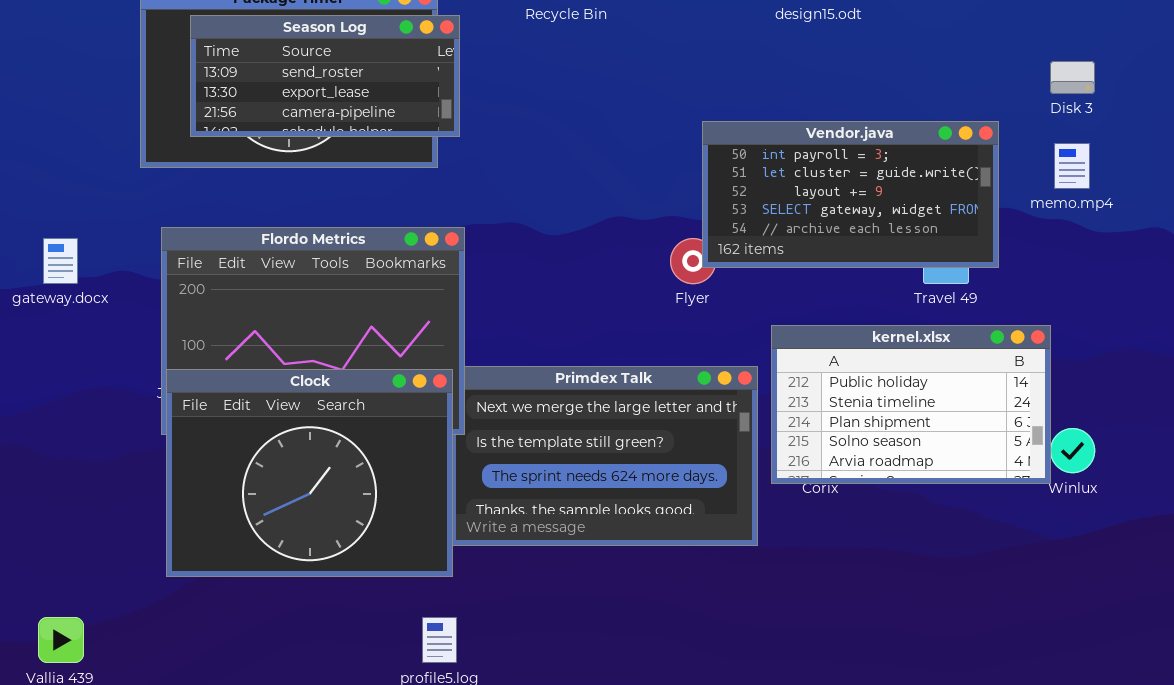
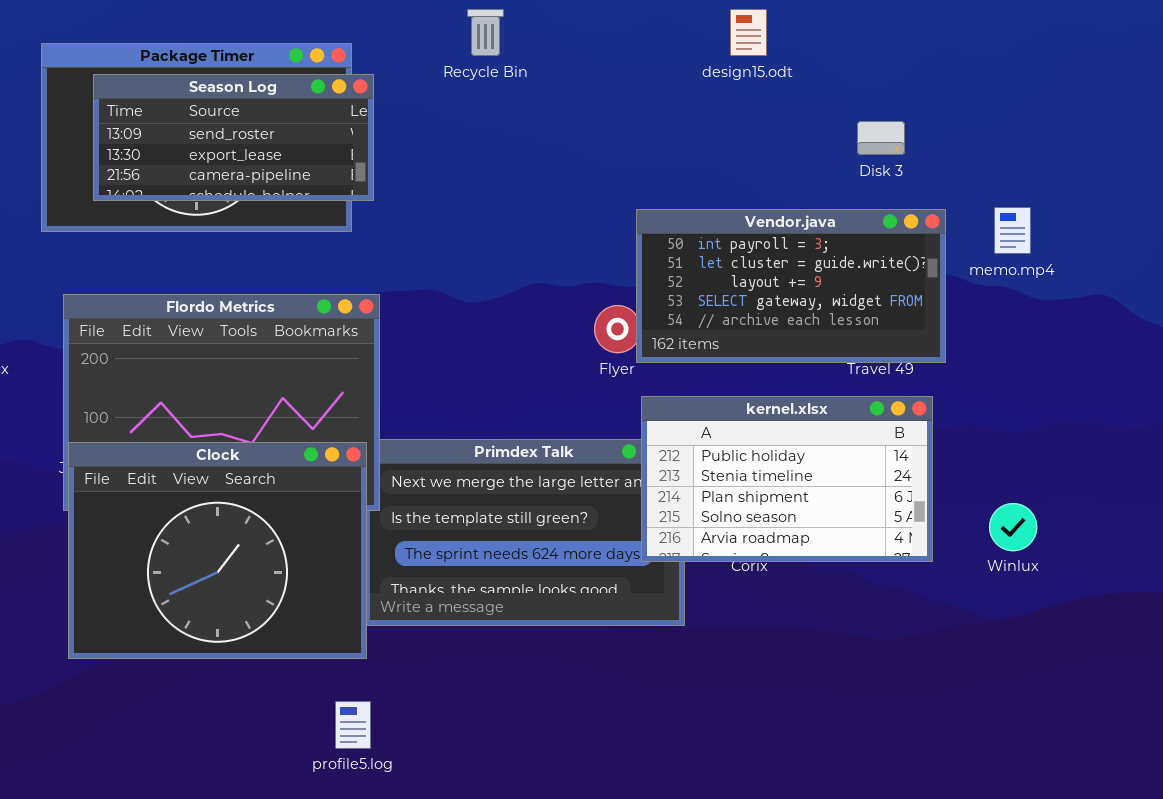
Disk 3: [1050,61,1095,94] -> [857,121,905,155], moved
Vendor.java: [702,121,999,268] -> [636,209,946,363], moved
kernel.xlsx: [771,325,1051,484] -> [641,396,933,562], moved

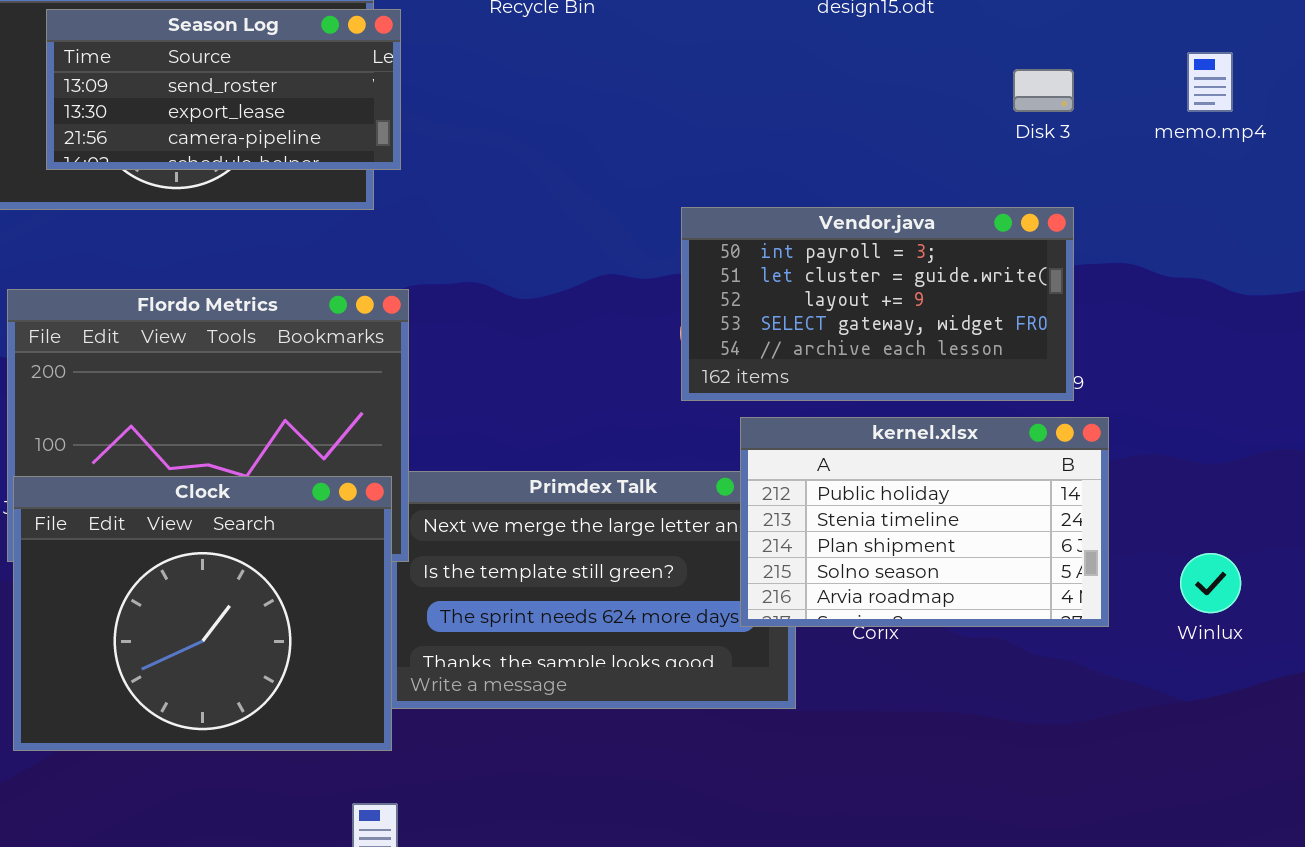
memo.mp4: [994,207,1031,254] -> [1187,52,1233,112], moved
Vendor.java: [636,209,946,363] -> [681,207,1074,401], moved

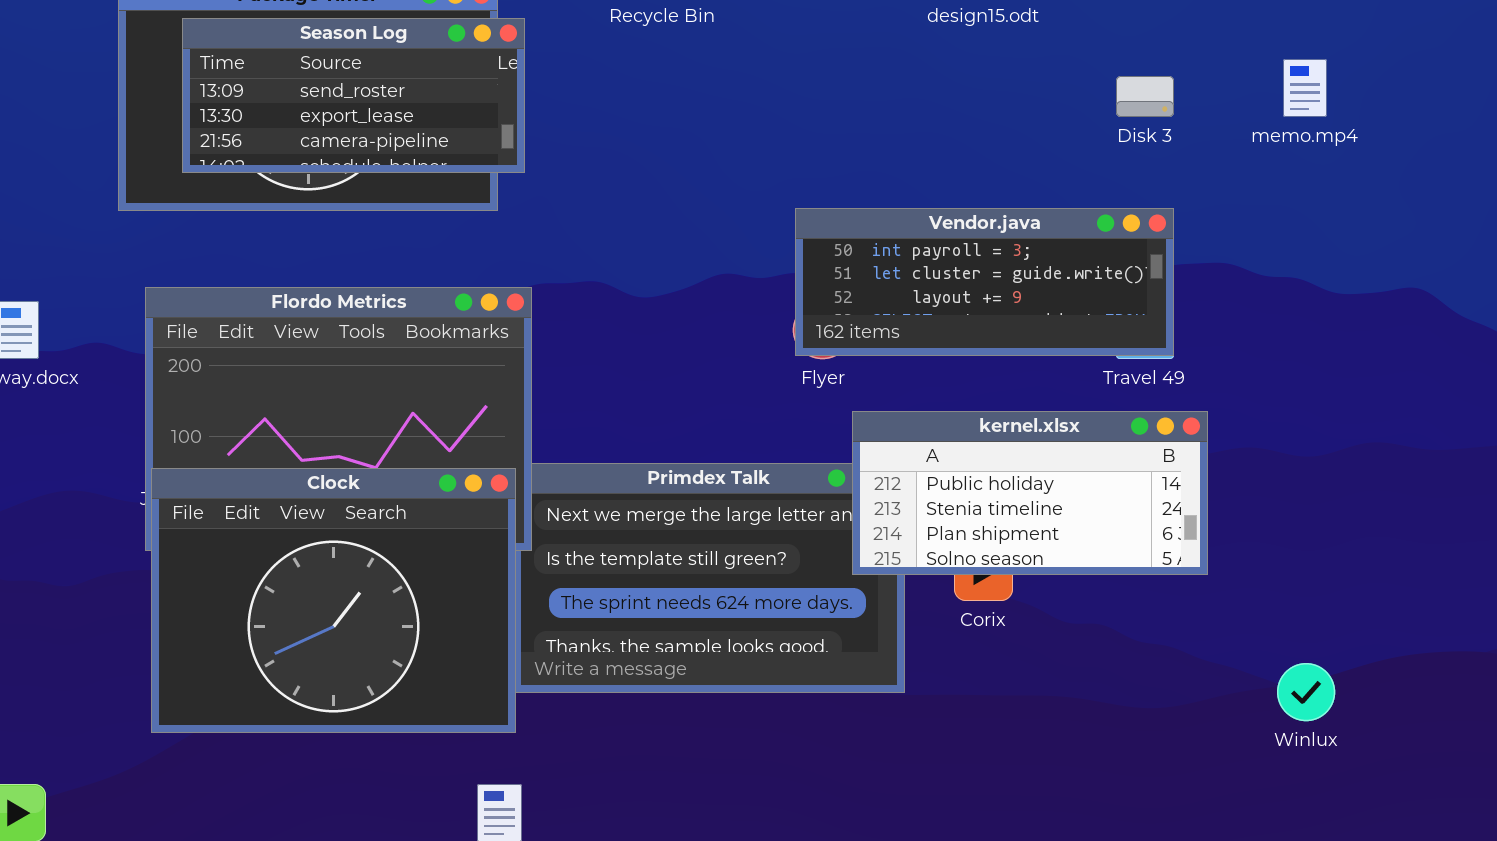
Vendor.java: [681,207,1074,401] -> [795,208,1174,356], resized
kernel.xlsx: [740,417,1109,627] -> [852,411,1208,575], resized
Winlux: [1180,553,1241,613] -> [1277,663,1335,721], moved

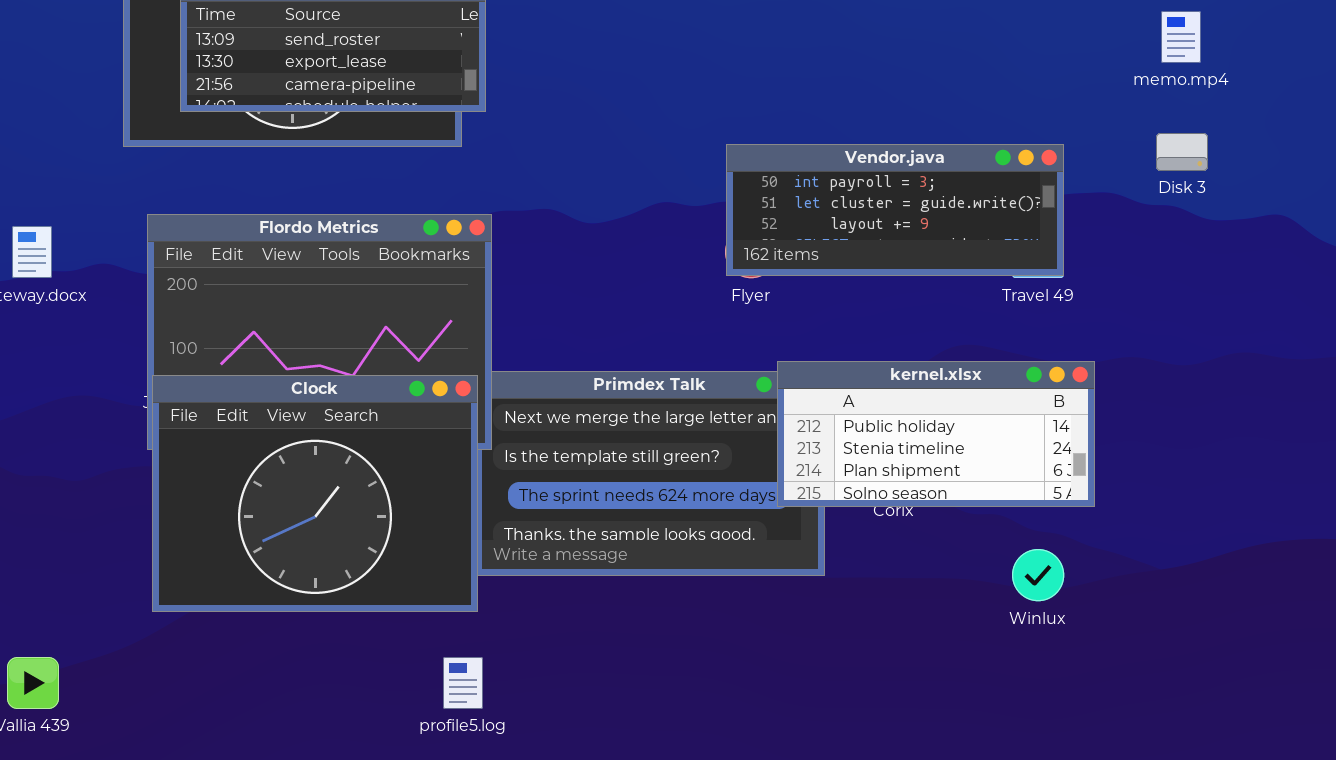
Disk 3: [1116,76,1174,117] -> [1156,133,1208,171], moved
kernel.xlsx: [852,411,1208,575] -> [777,361,1095,507], moved
Winlux: [1277,663,1335,721] -> [1012,549,1064,601], moved

